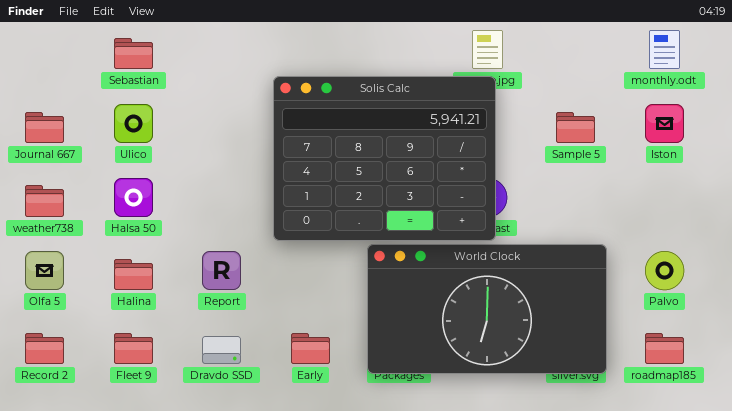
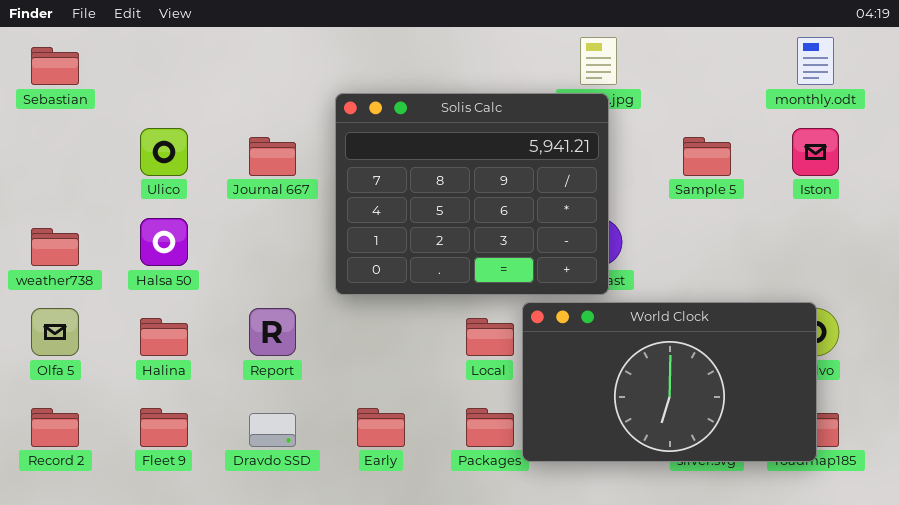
Sebastian: [114,38,153,69] -> [31,47,79,85], moved
Journal 667: [25,112,64,143] -> [249,137,296,176], moved
World Clock: [367,244,607,374] -> [522,302,817,462], moved

